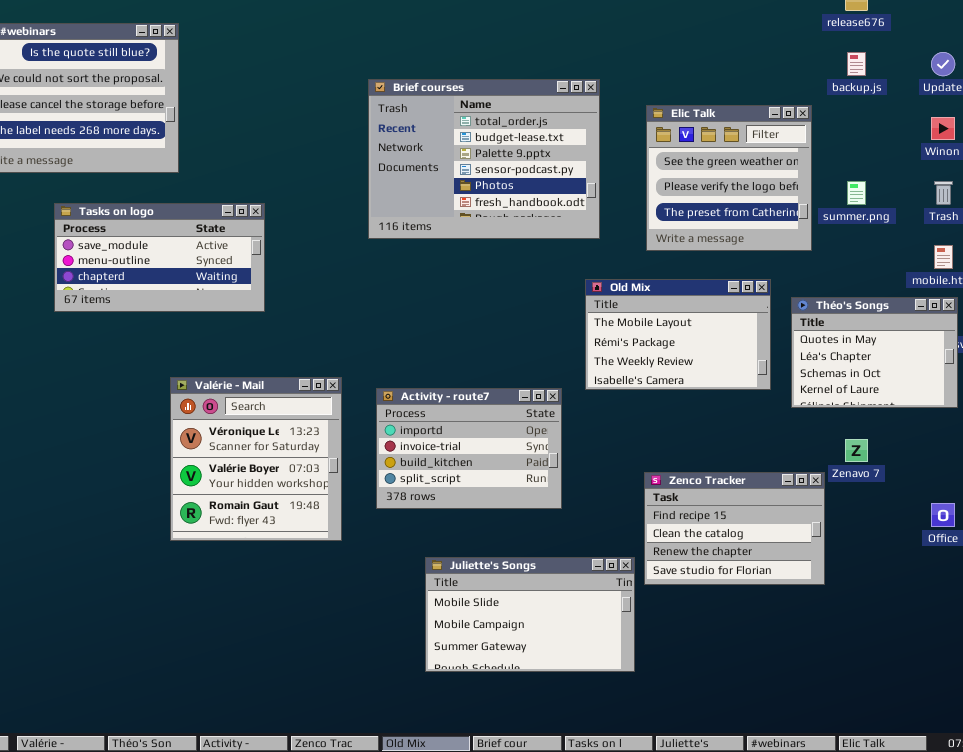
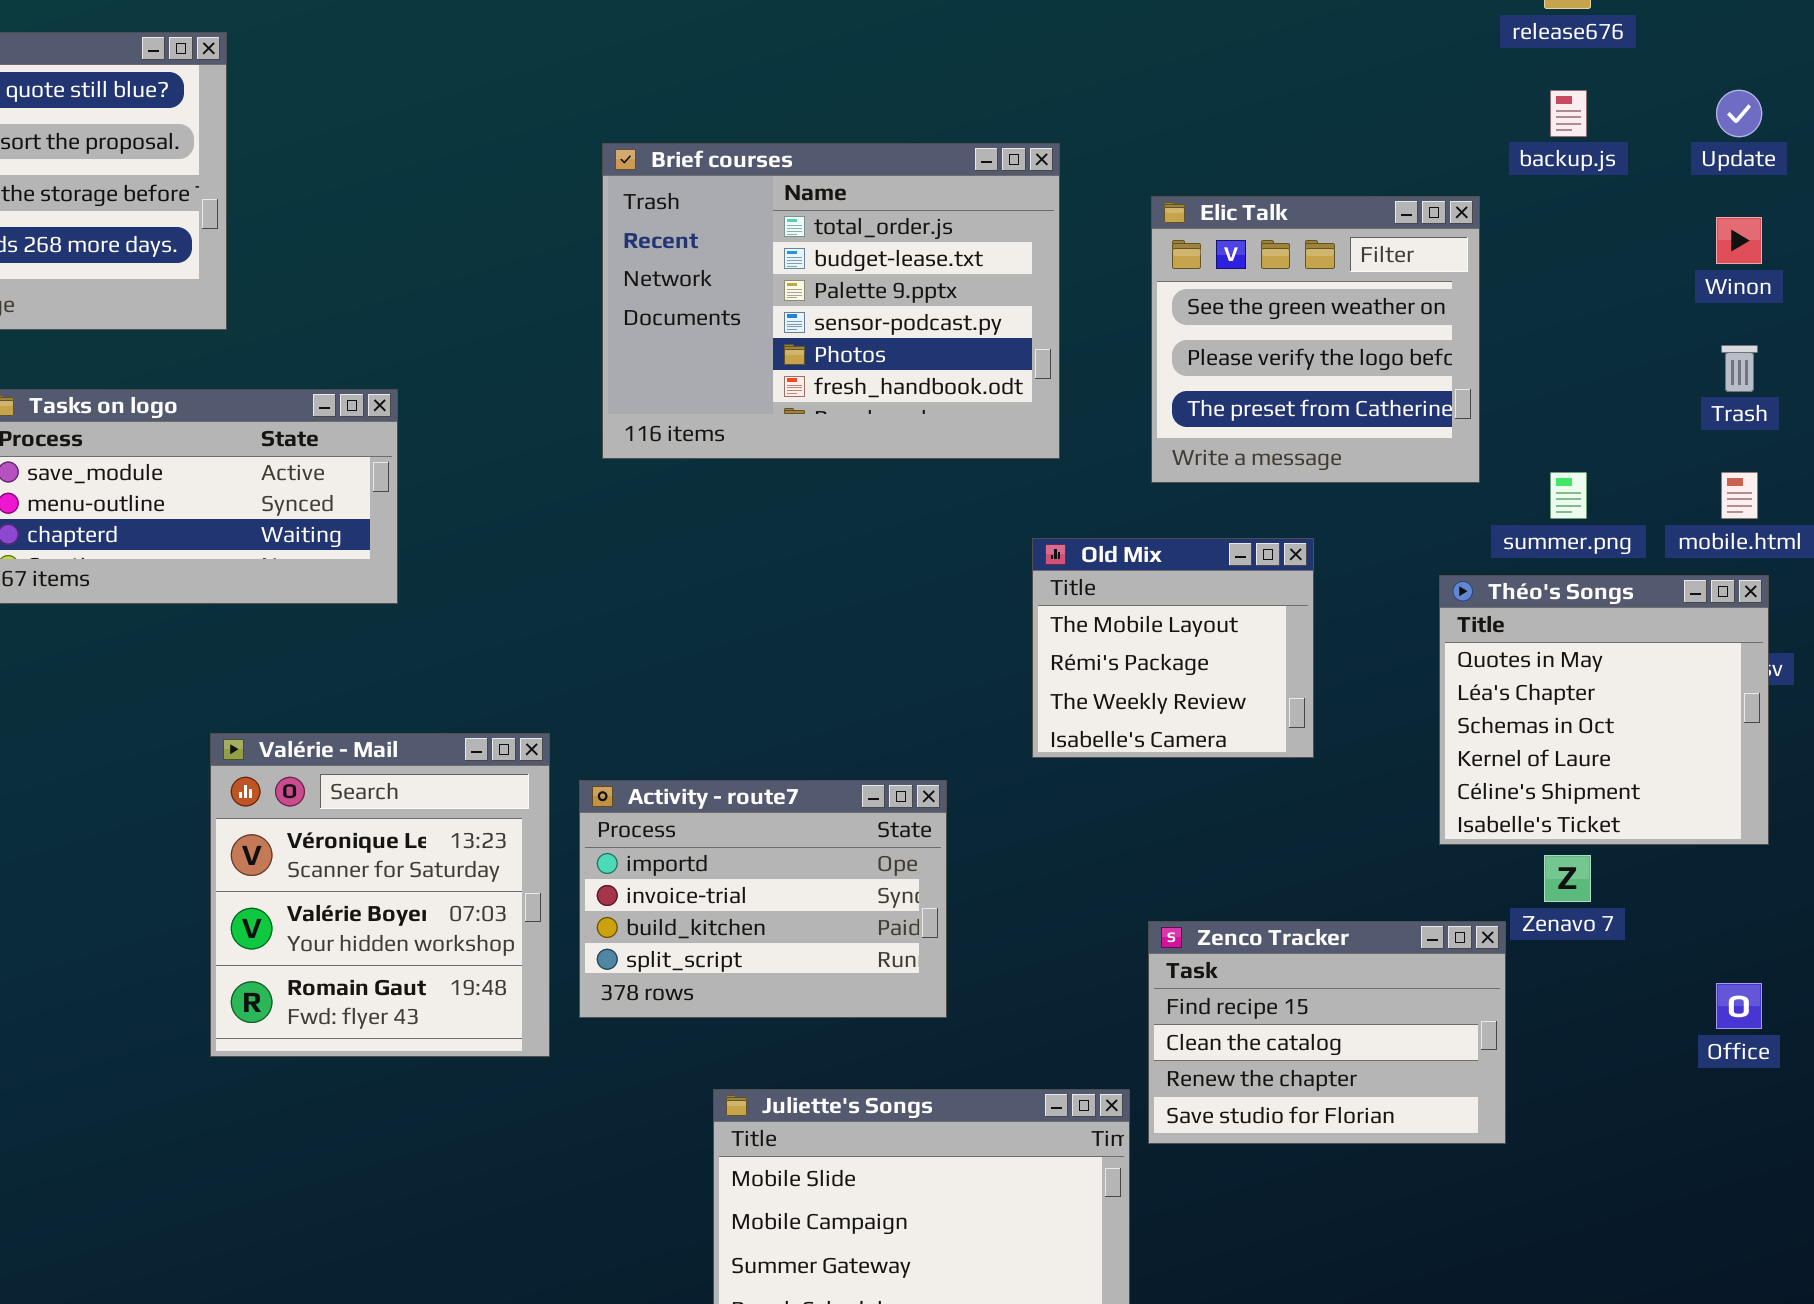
summer.png: [847,181,866,205] -> [1550,472,1587,519], moved
Old Mix: [585,279,771,390] -> [1032,538,1314,758], resized
Théo's Songs: [791,297,958,408] -> [1439,575,1769,845], resized
Activity - route7: [376,388,562,509] -> [579,780,947,1018], moved

